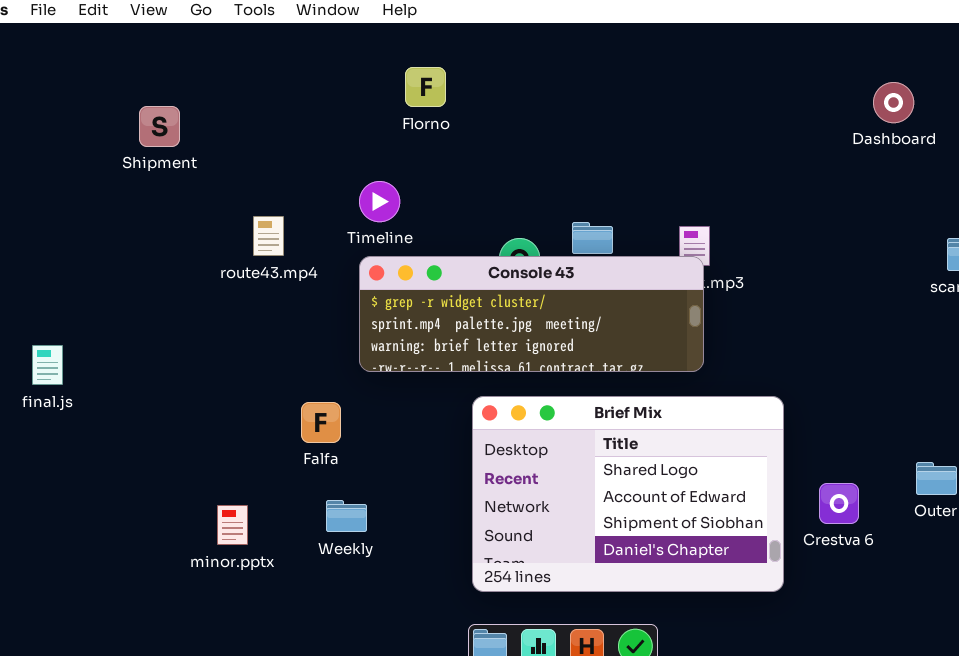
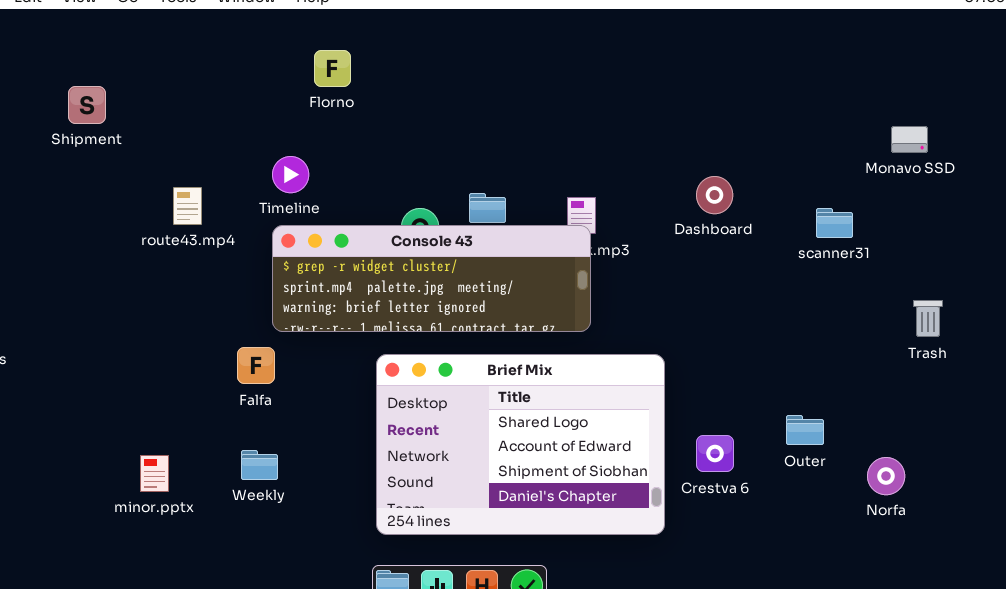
Dashboard: [873,82,914,123] -> [696,176,733,214], moved
Falfa: [301,402,341,443] -> [237,347,275,384], moved

